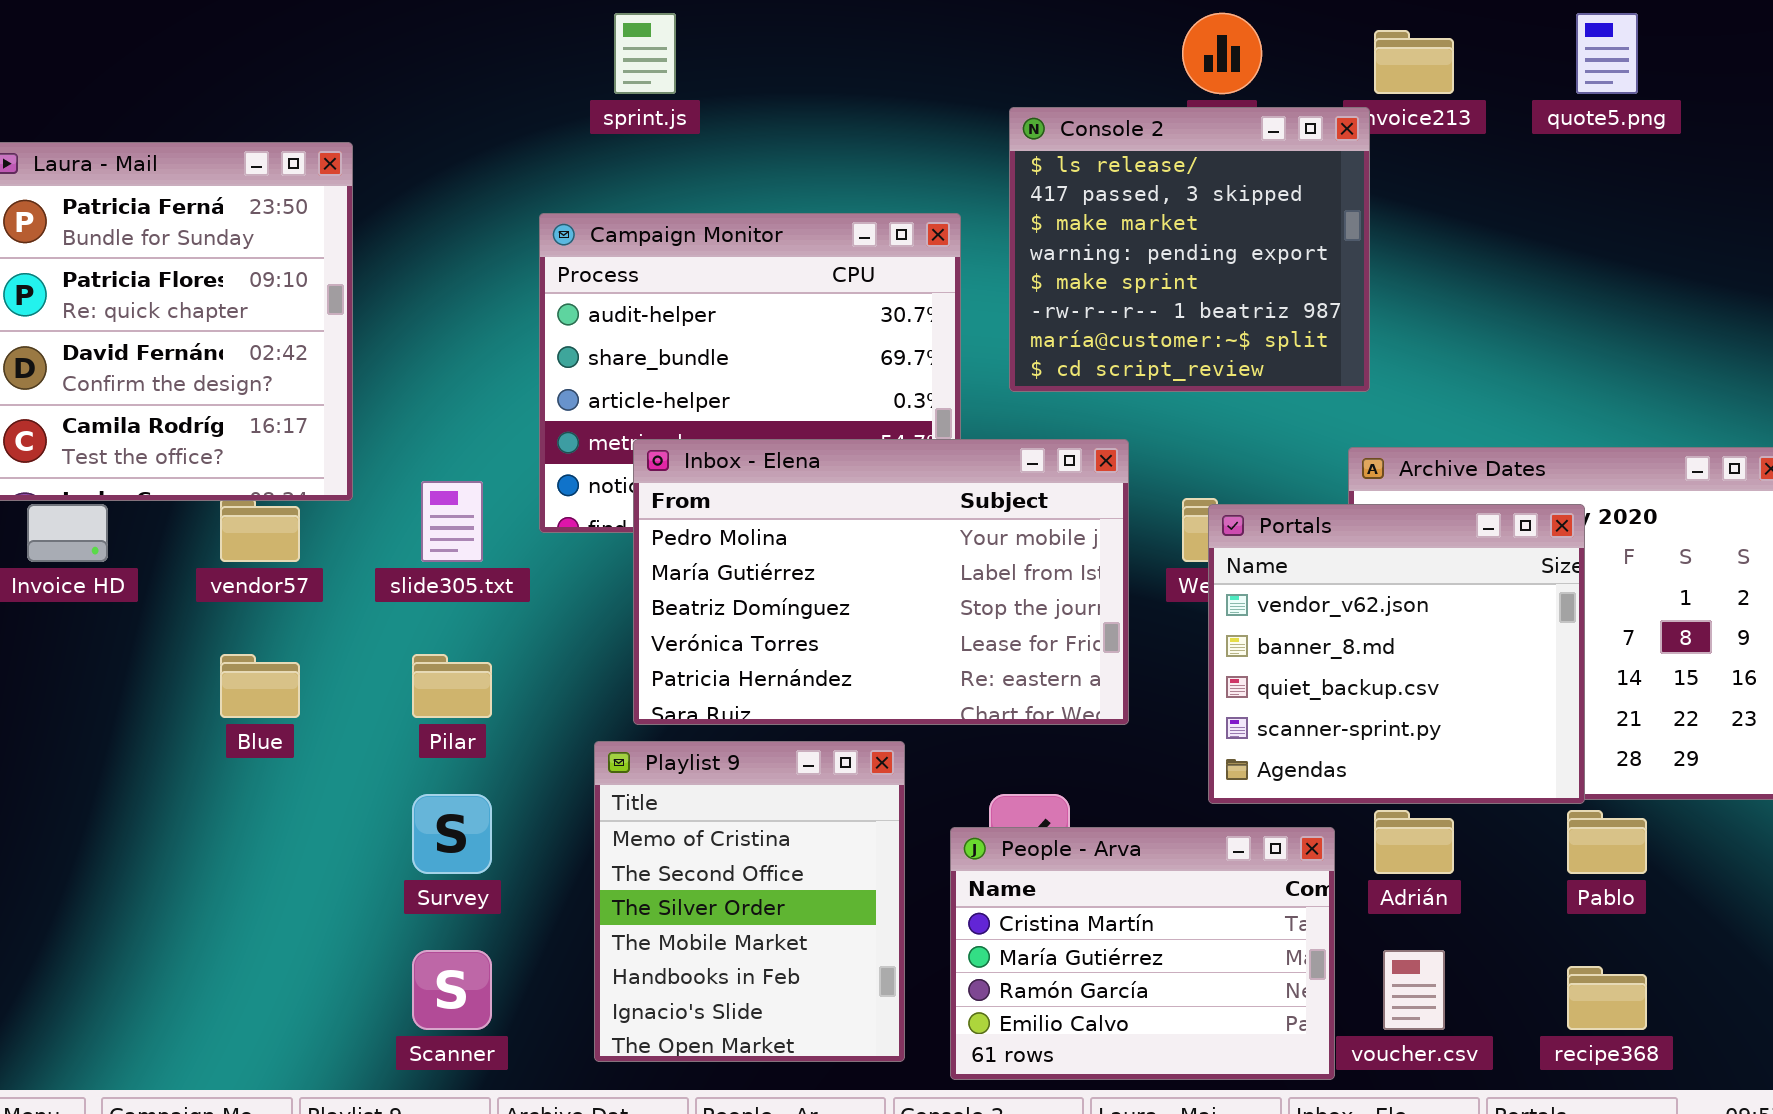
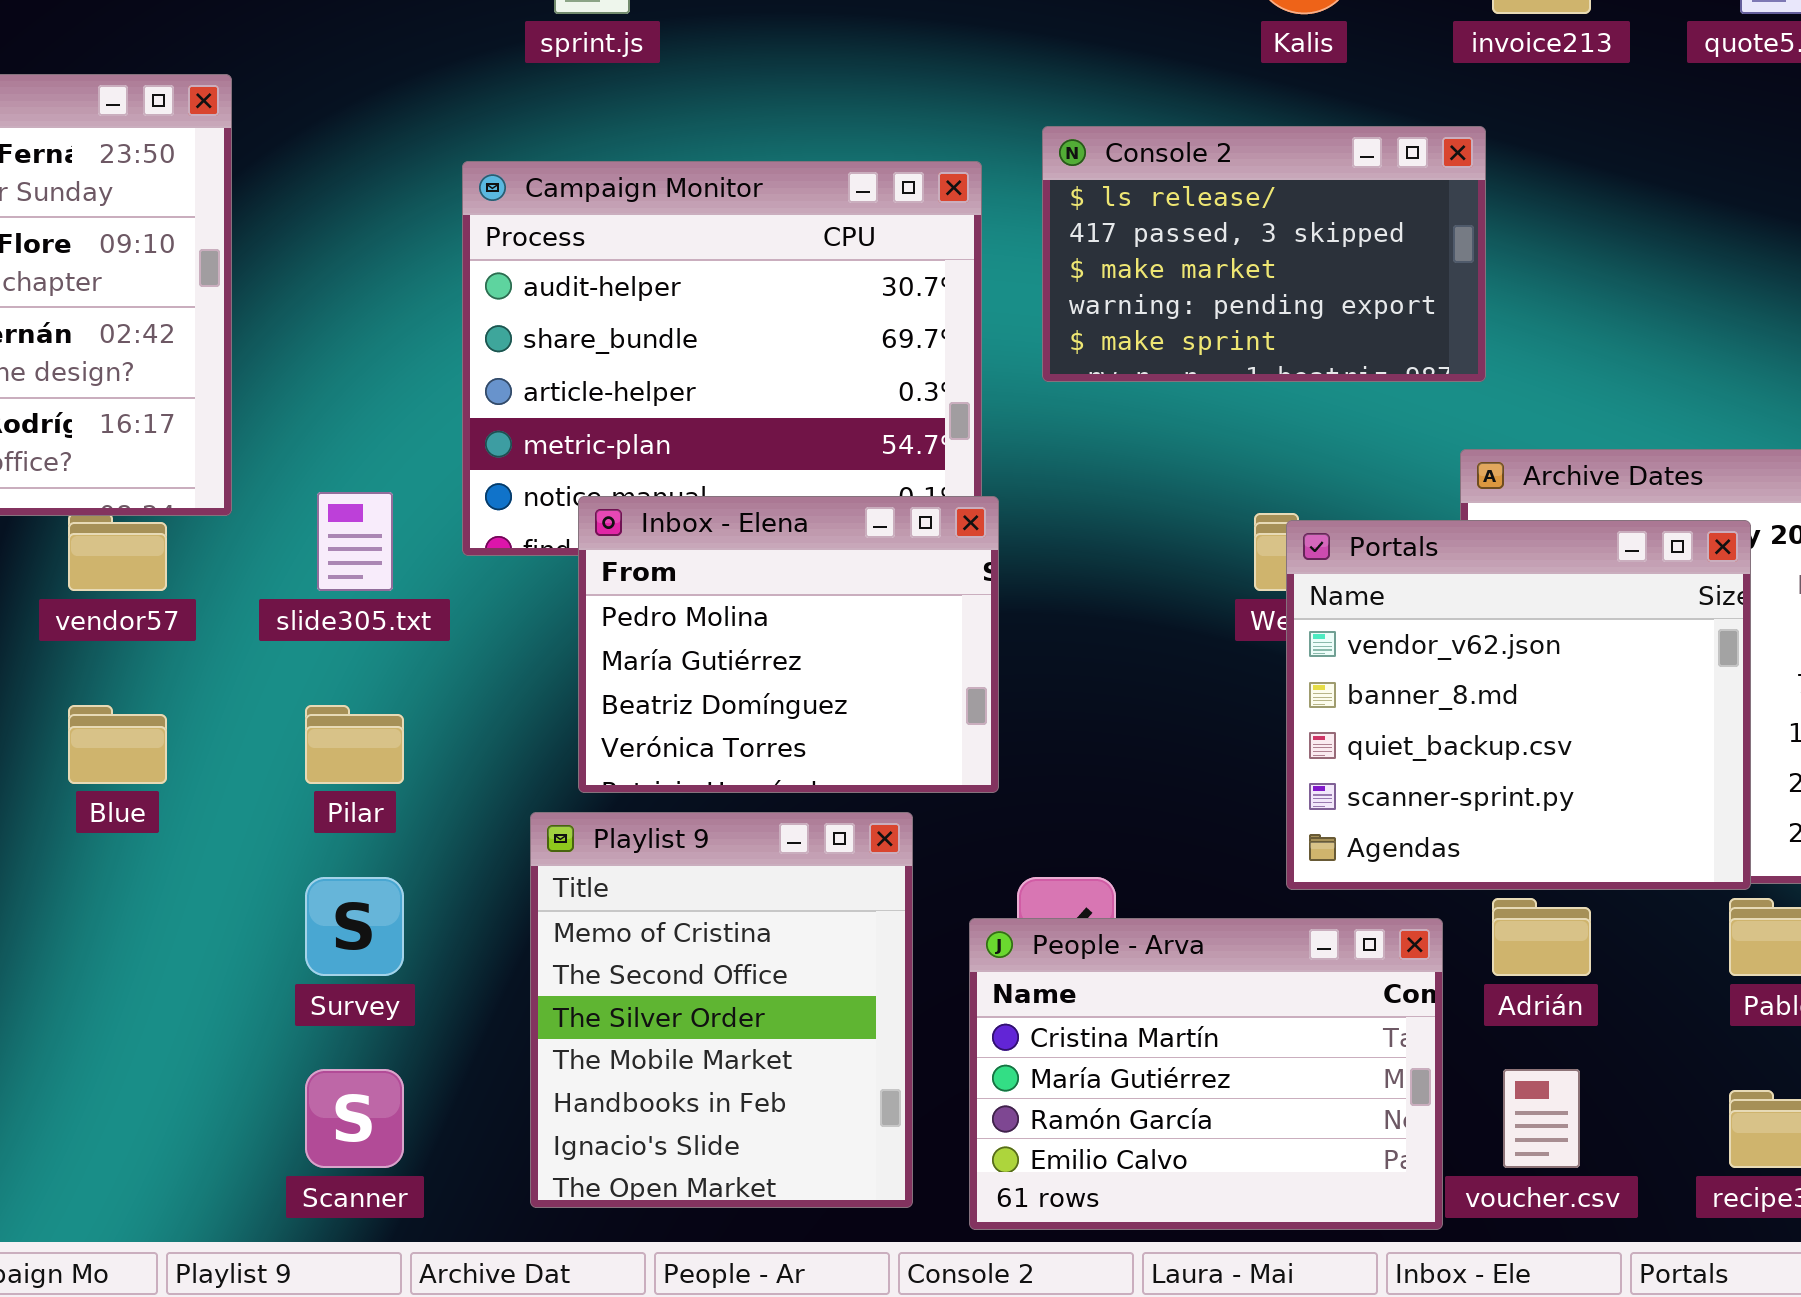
Console 2: [1009,107,1370,392] -> [1042,126,1486,382], resized
Inbox - Elena: [633,439,1129,725] -> [578,496,999,793], resized

